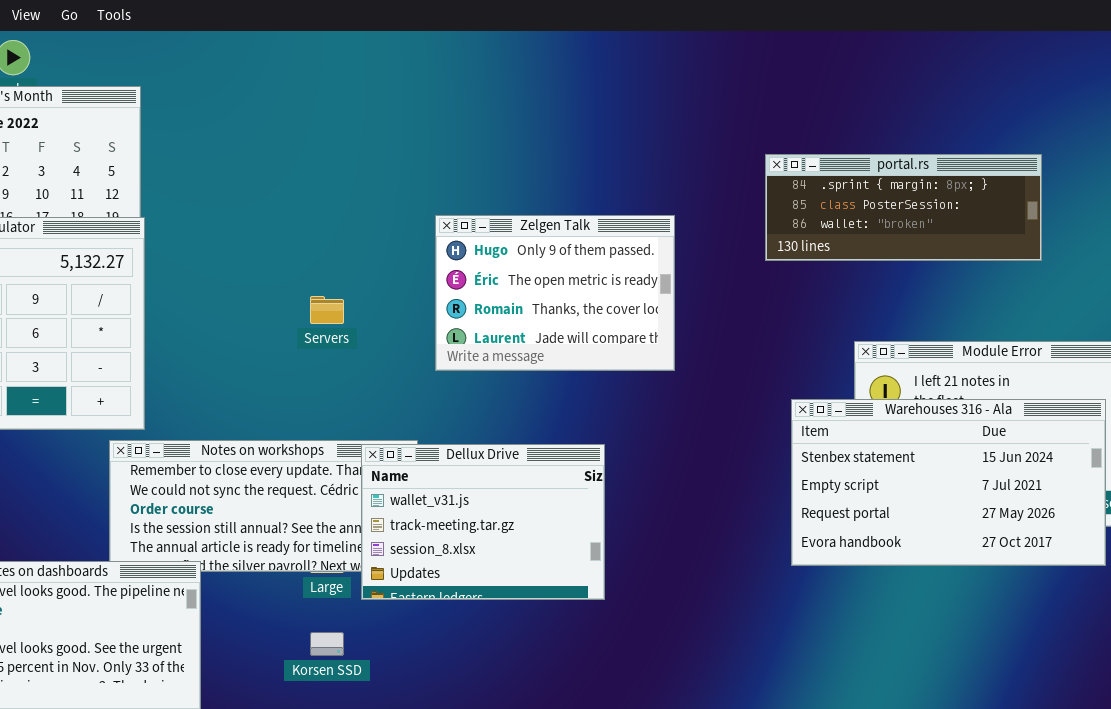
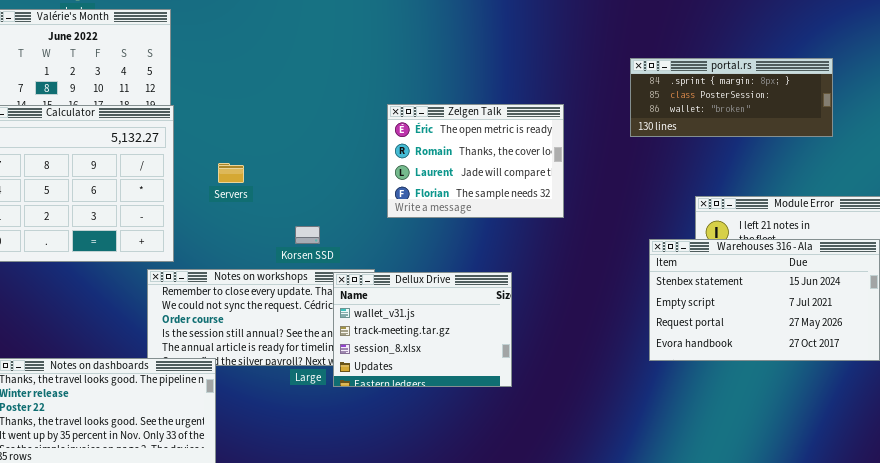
Zelgen Talk: [435,215,675,371] -> [387,104,564,218], scrolled down 1 row
Servers: [310,296,344,324] -> [218,163,244,183], moved
Korsen SSD: [310,632,344,656] -> [295,226,320,244], moved

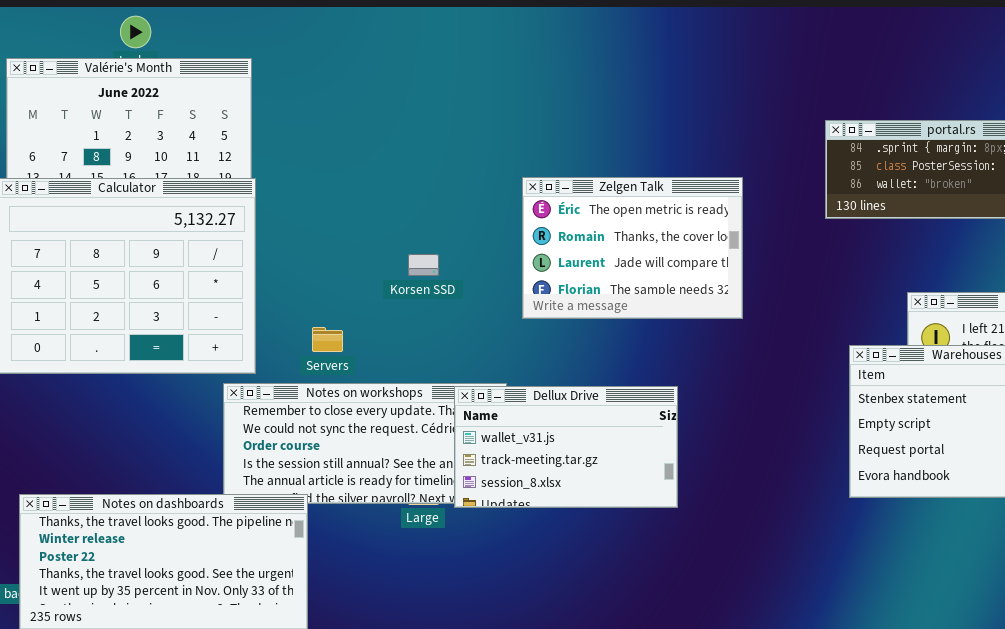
Servers: [218,163,244,183] -> [312,327,343,352], moved
Korsen SSD: [295,226,320,244] -> [408,254,439,276], moved
Dellux Drive: [333,272,512,387] -> [454,386,678,508], resized

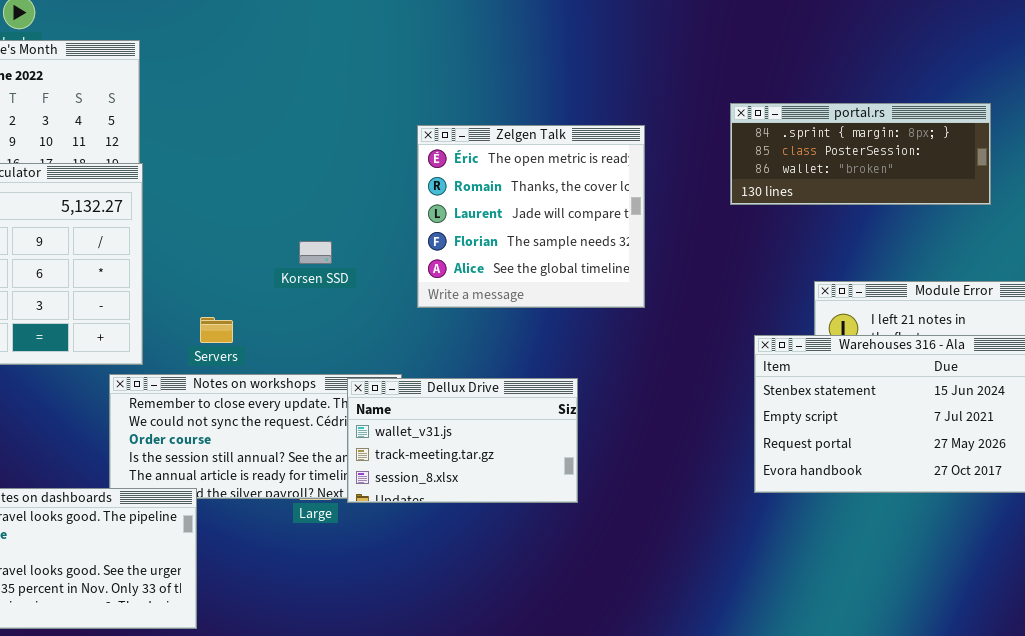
Zelgen Talk: [522,177,743,319] -> [417,125,645,308], resized

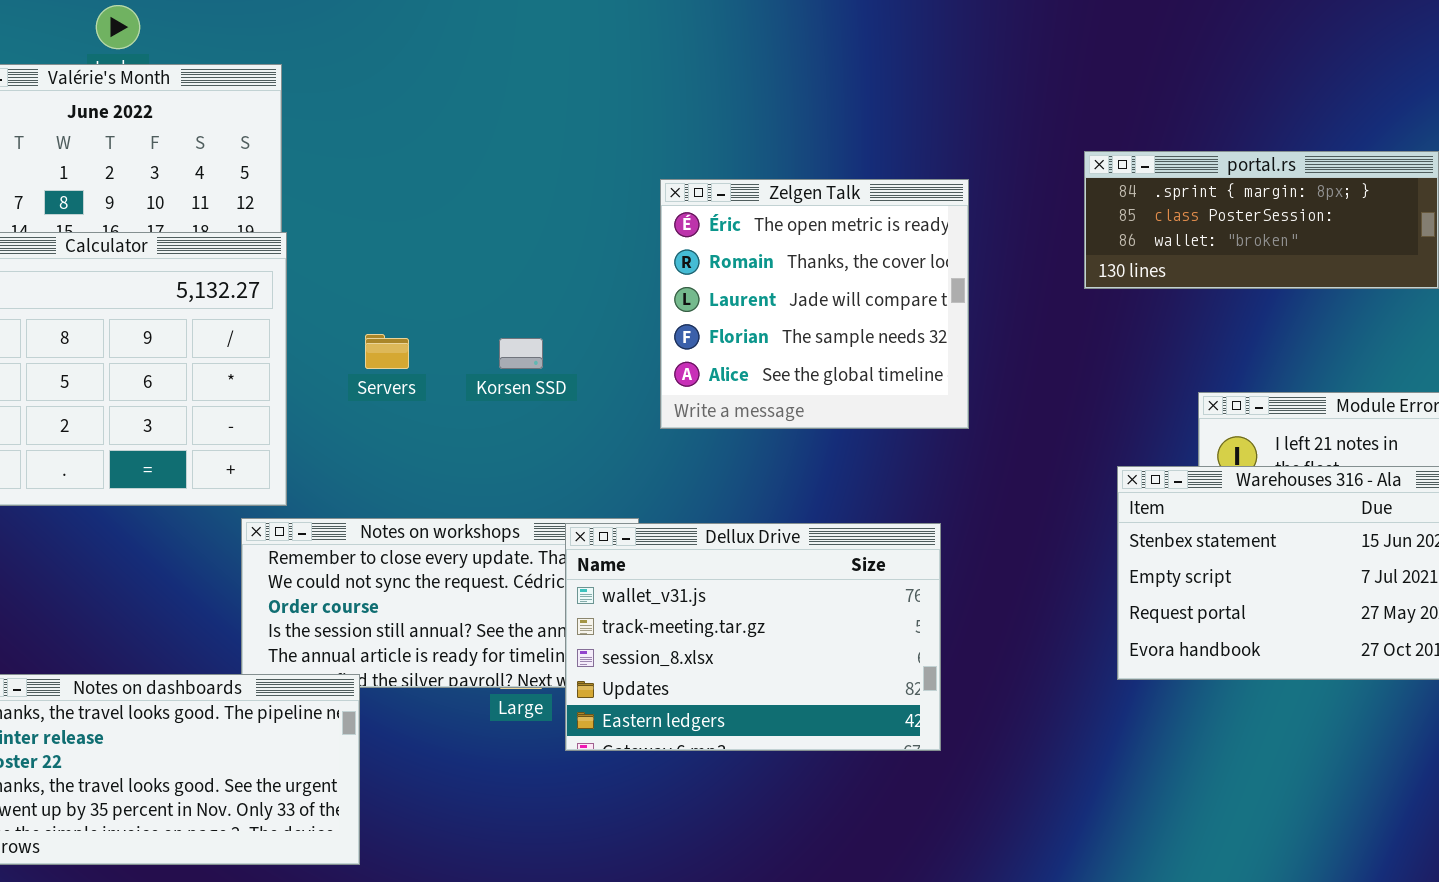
Servers: [200,317,233,343] -> [365,334,409,369], moved
Dellux Drive: [347,378,578,503] -> [565,523,941,751], resized

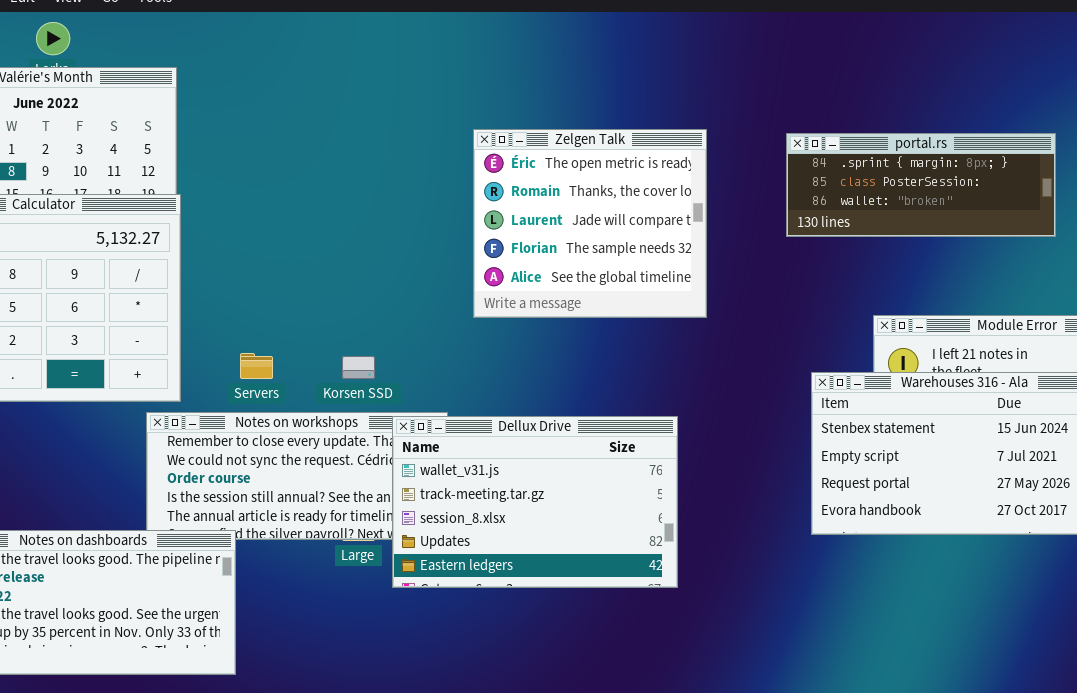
Zelgen Talk: [660,179,969,429] -> [473,129,707,318], moved
Servers: [365,334,409,369] -> [240,353,273,379], moved
Korsen SSD: [499,338,543,369] -> [342,356,375,379], moved

